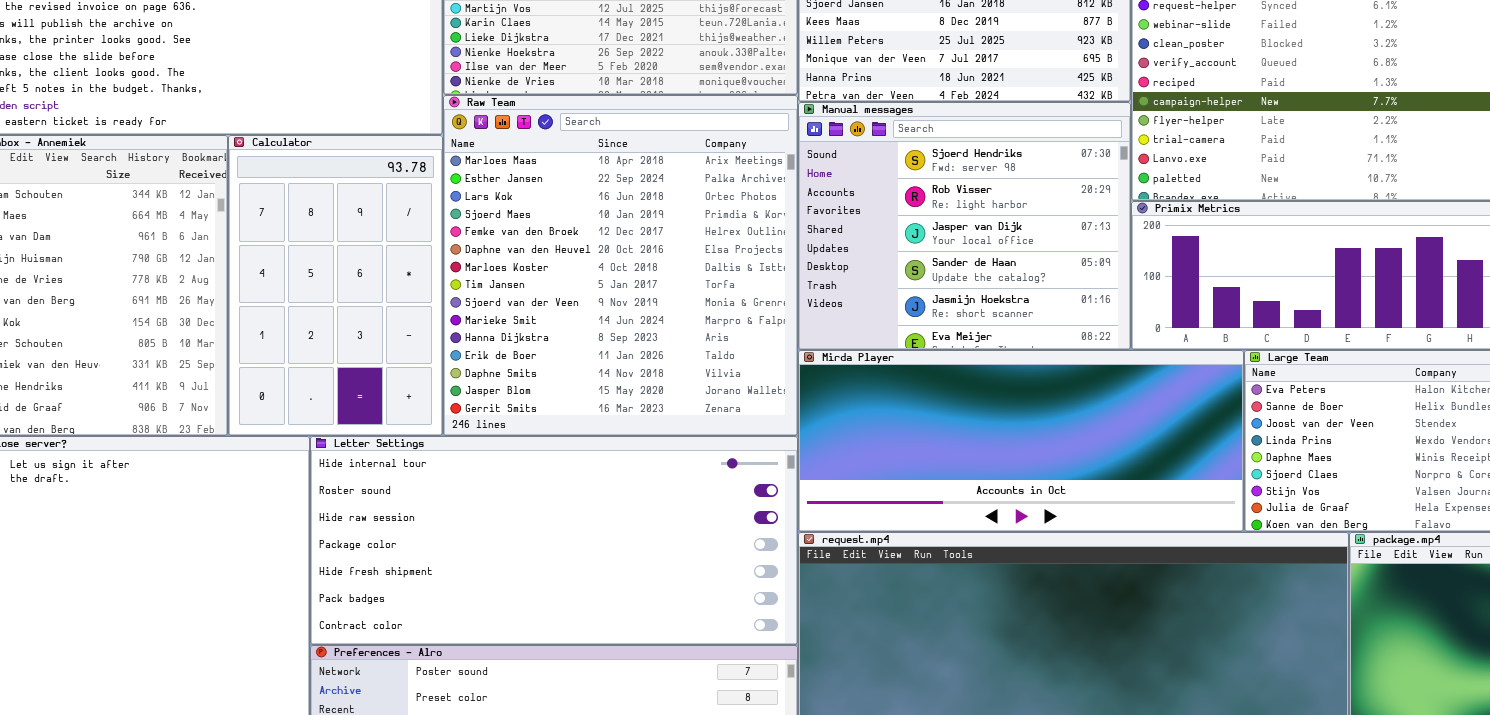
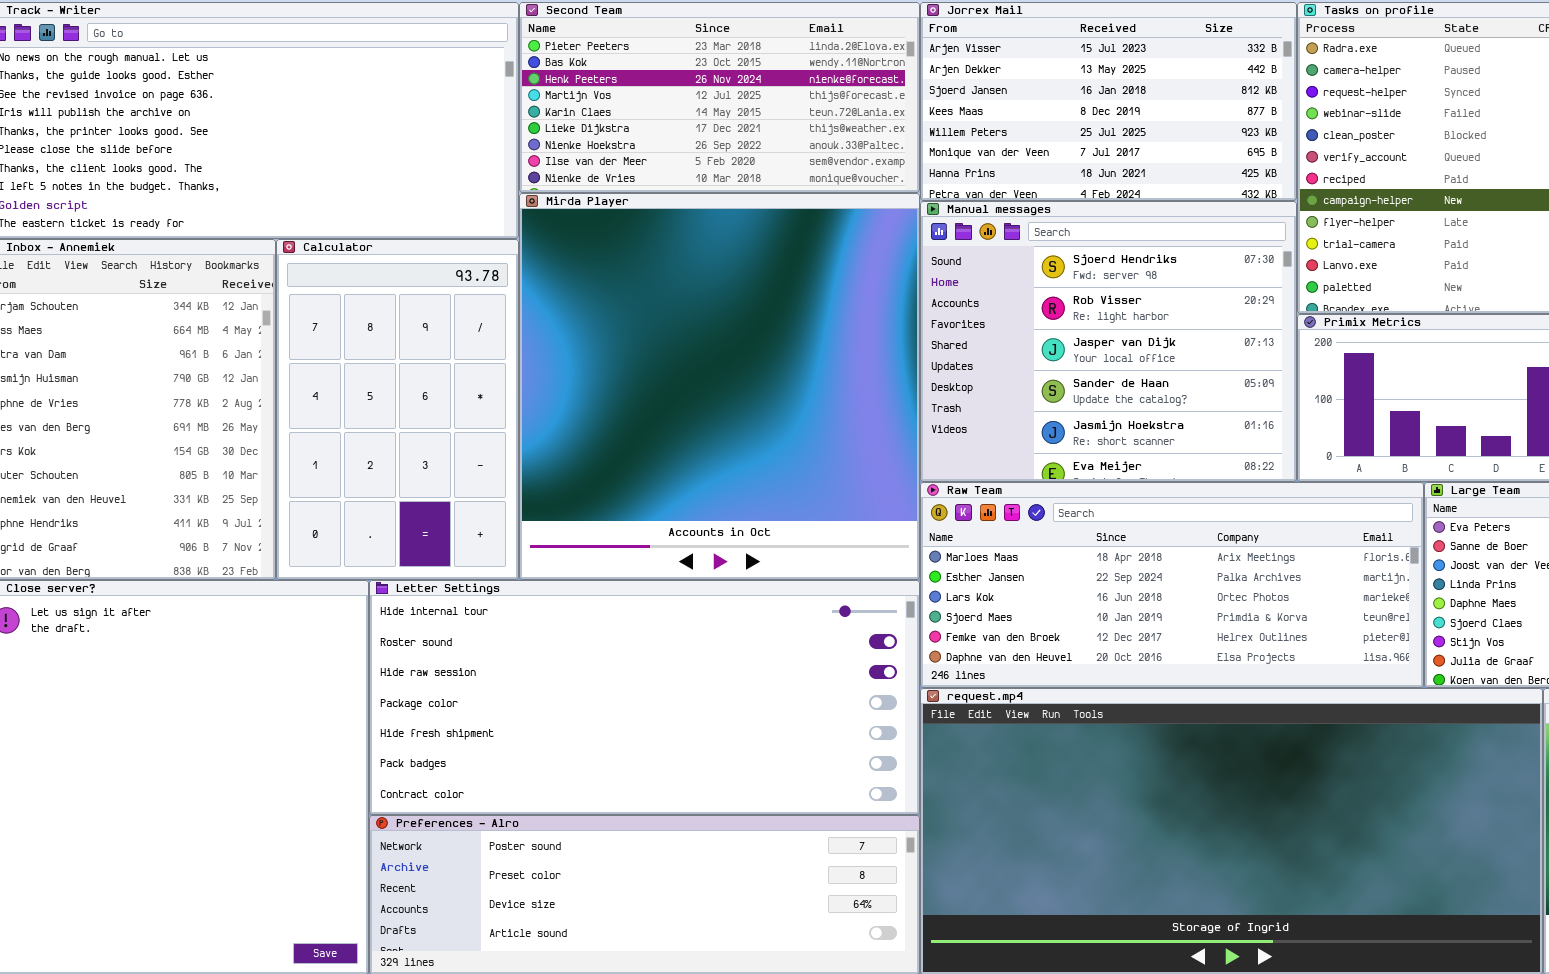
Raw Team: [443,95,798,436] -> [920,482,1424,688], moved, resized
Mirda Player: [798,350,1244,532] -> [519,193,920,580], moved, resized

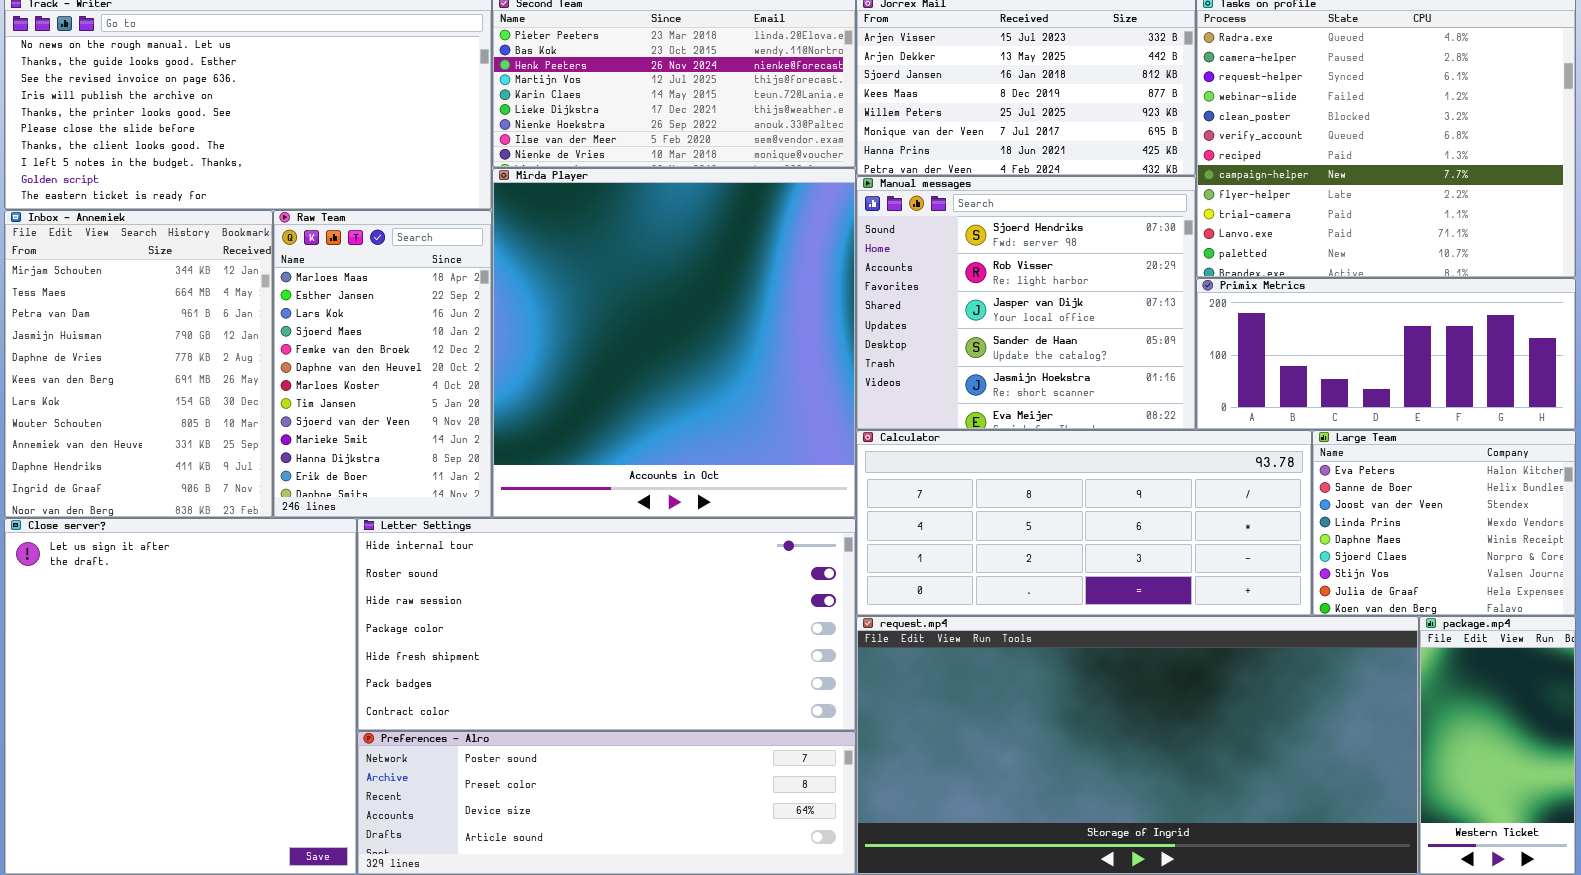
Calculator: [276,239,519,580] -> [856,430,1312,616], moved, resized
Raw Team: [920,482,1424,688] -> [273,210,492,518], moved, resized

